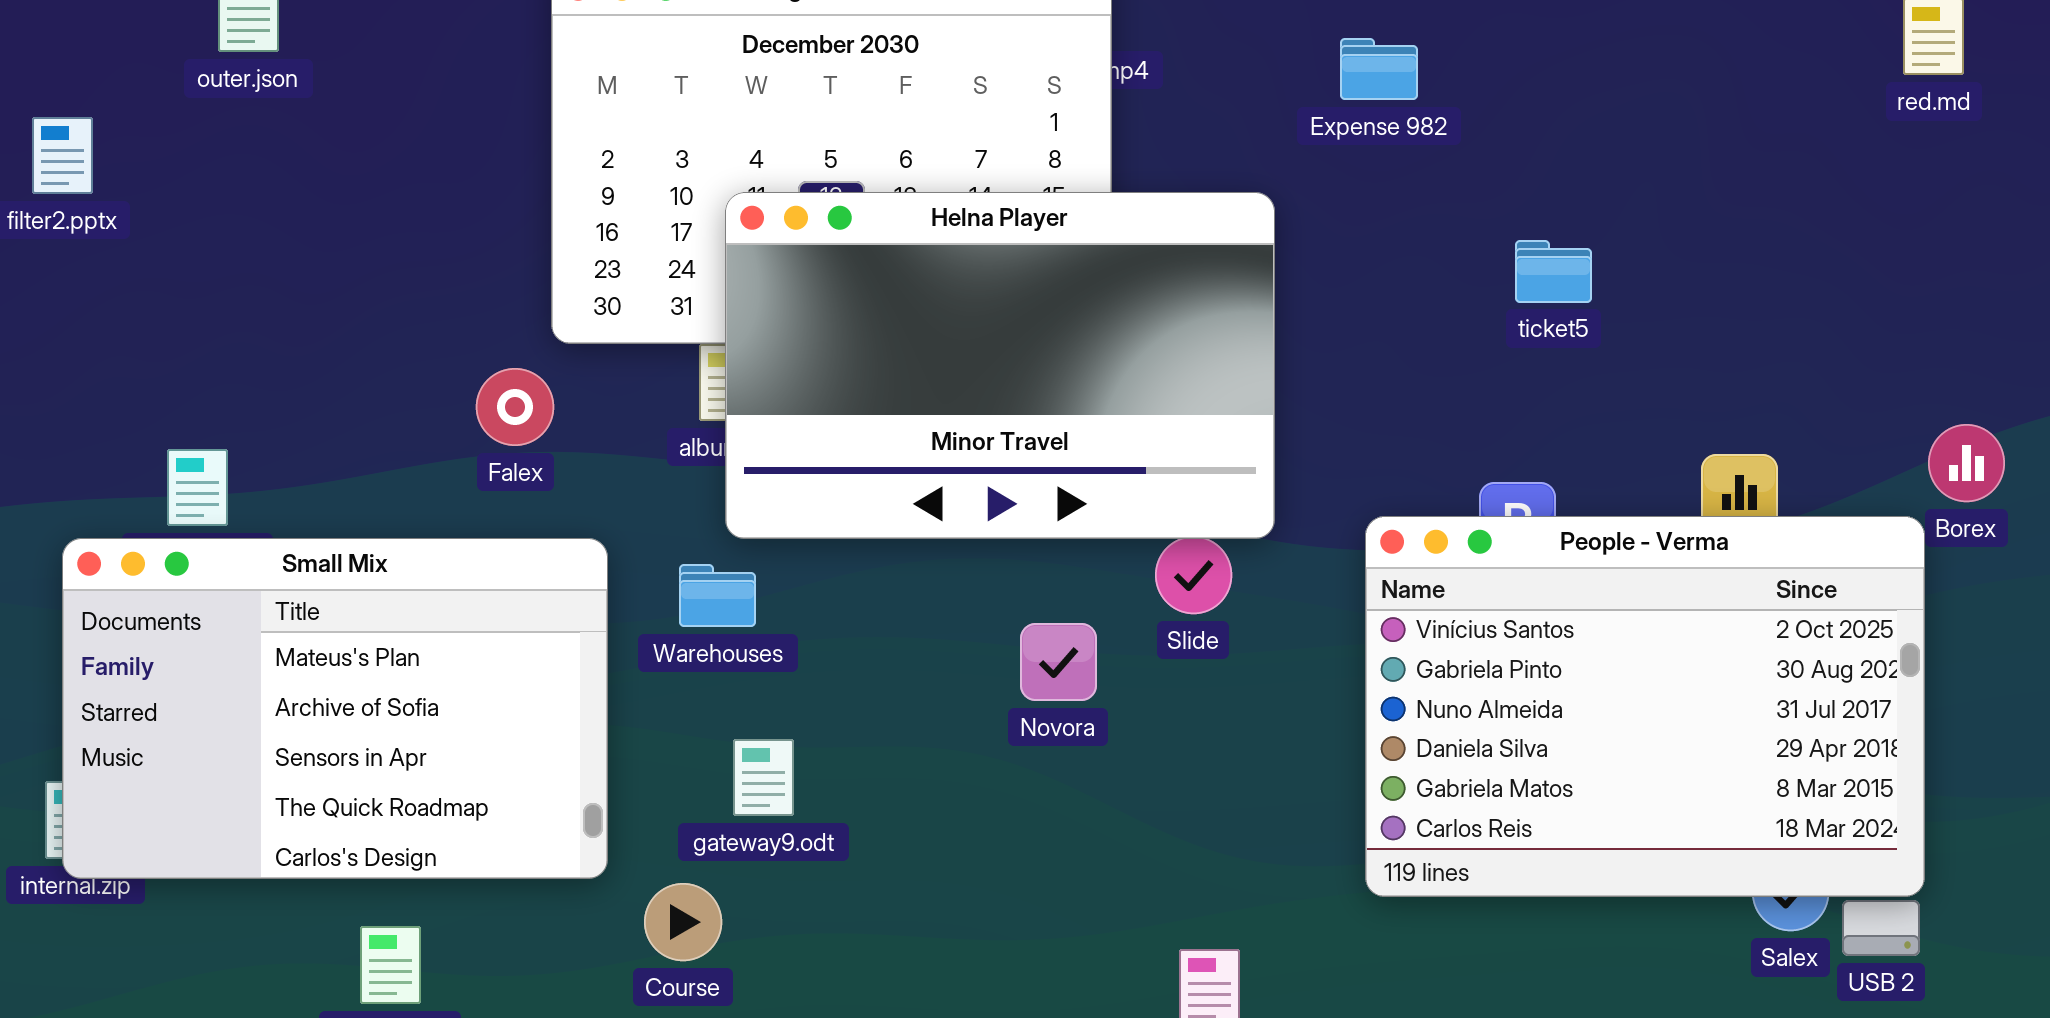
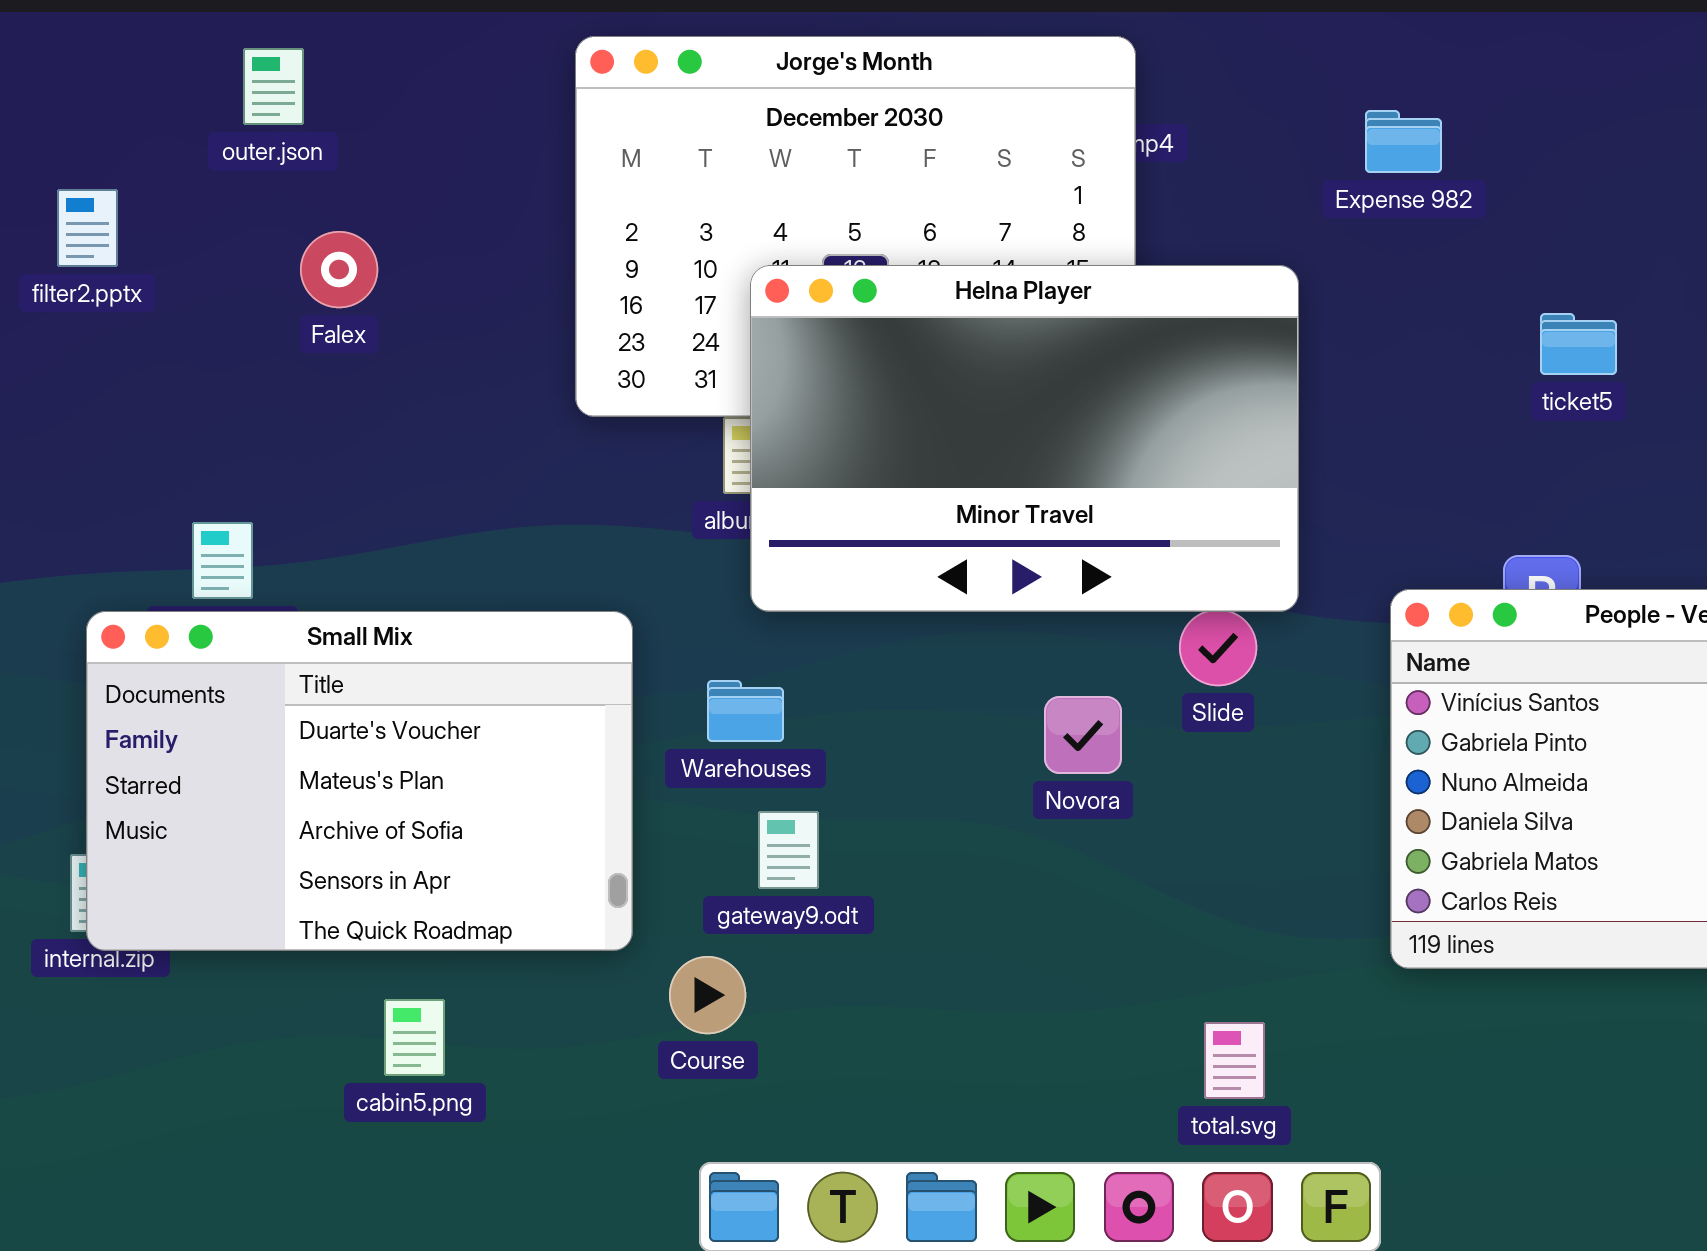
Falex: [476,368,554,446] -> [300,231,378,308], moved
Small Mix: [62,538,608,879] -> [86,611,633,951], scrolled up 1 row
Warehouses: [679,564,756,627] -> [707,680,784,742], moved

